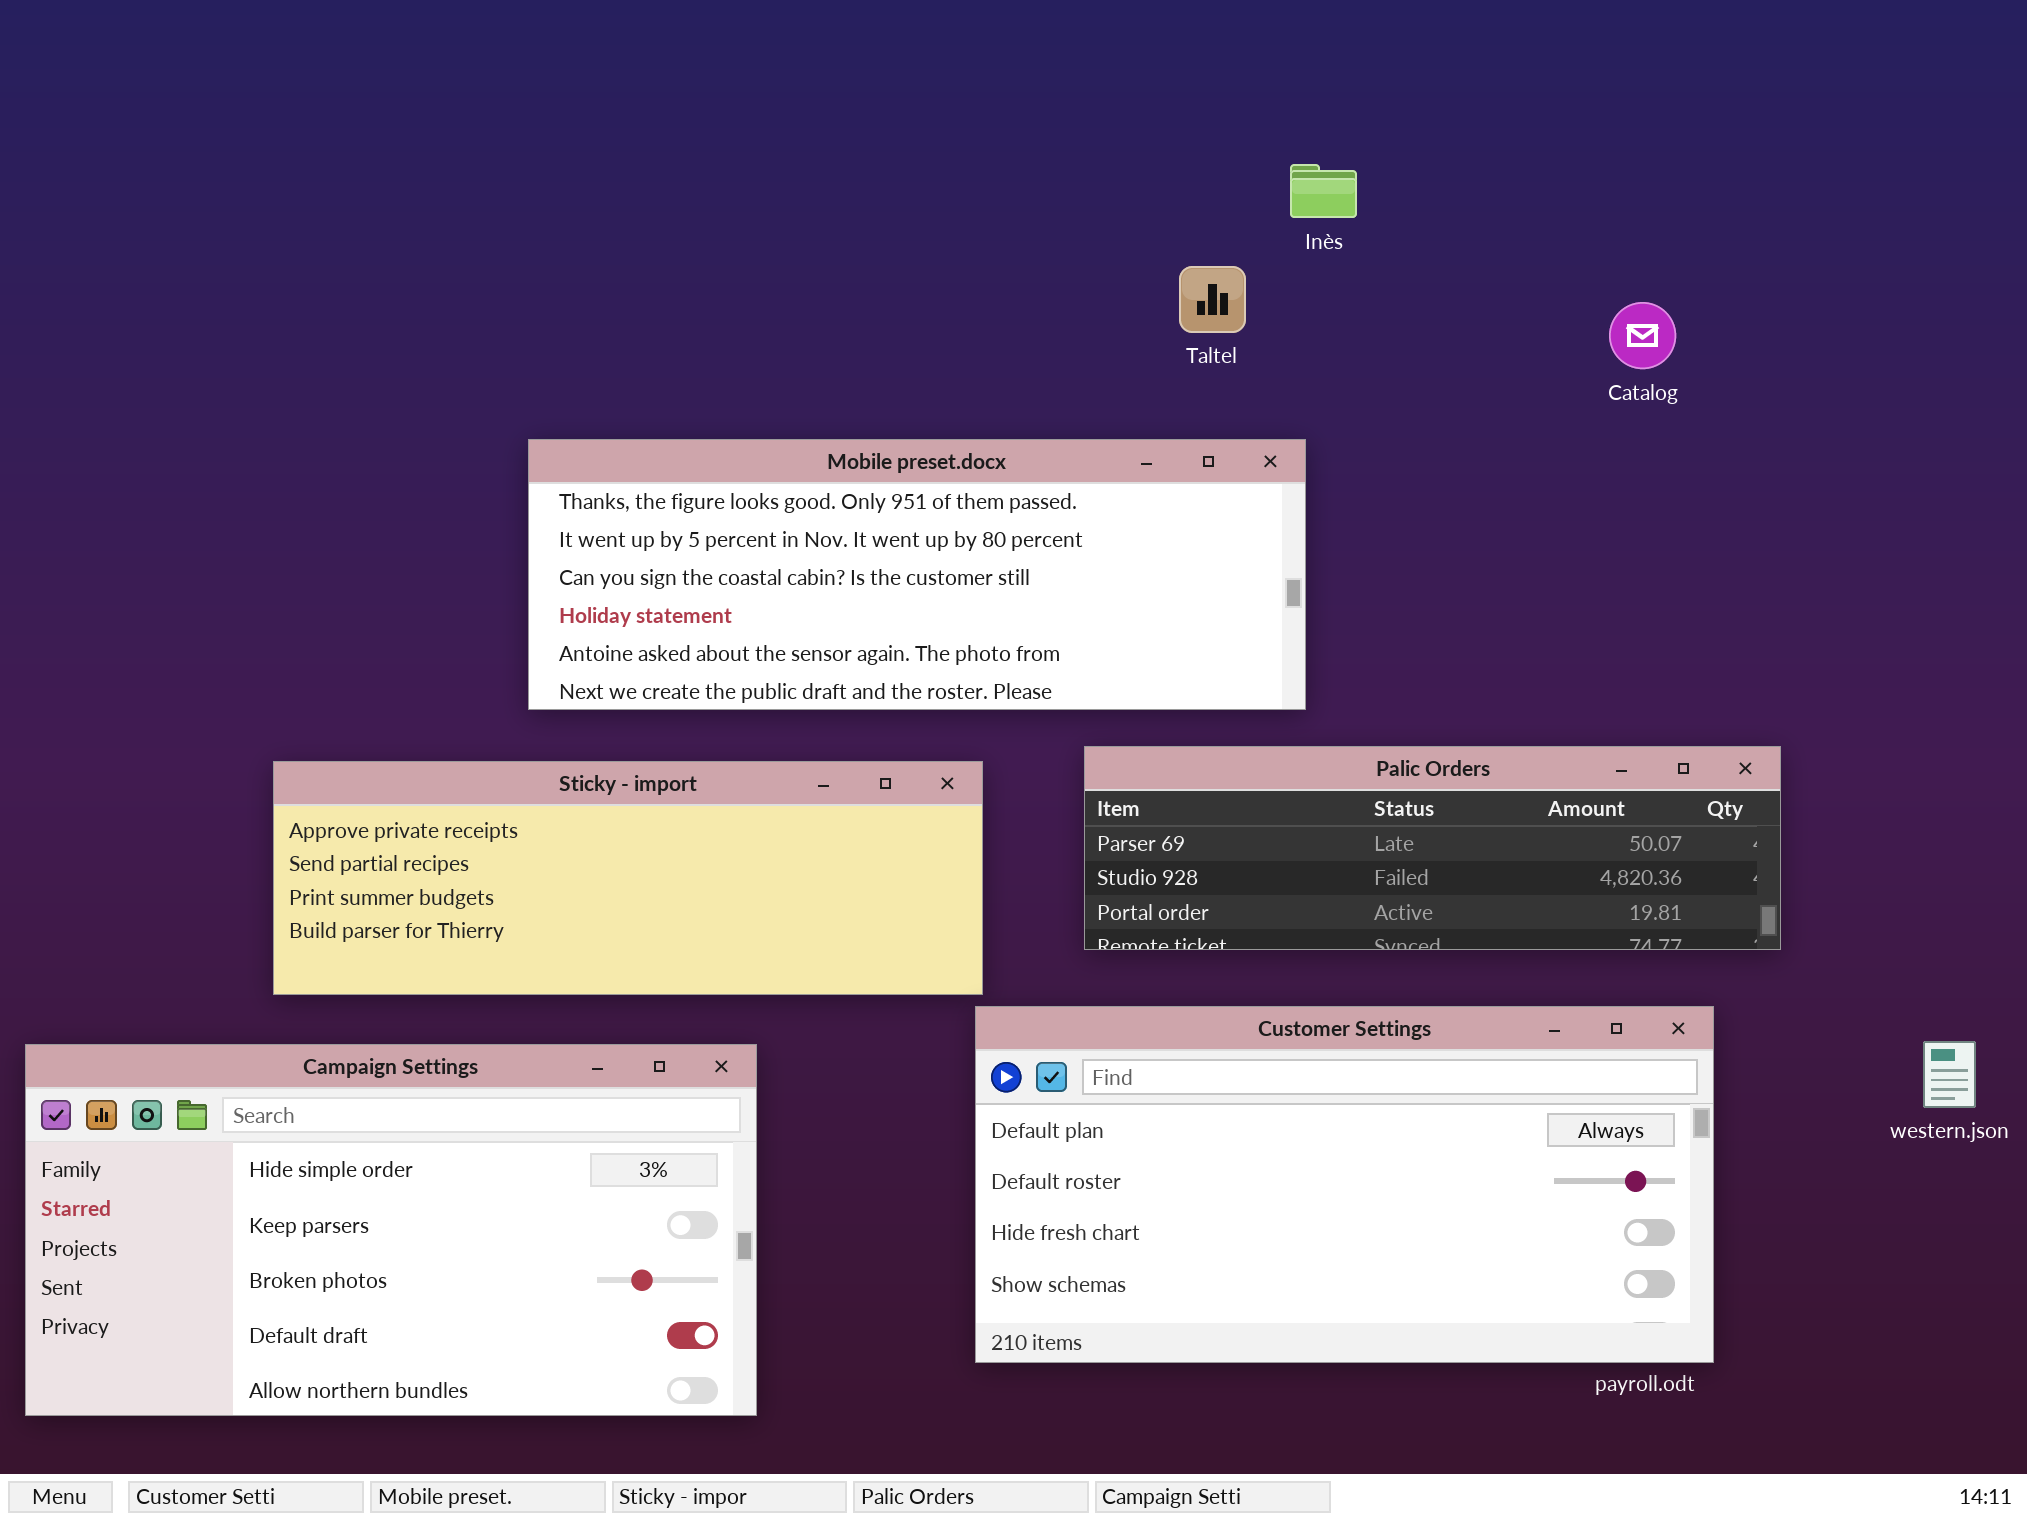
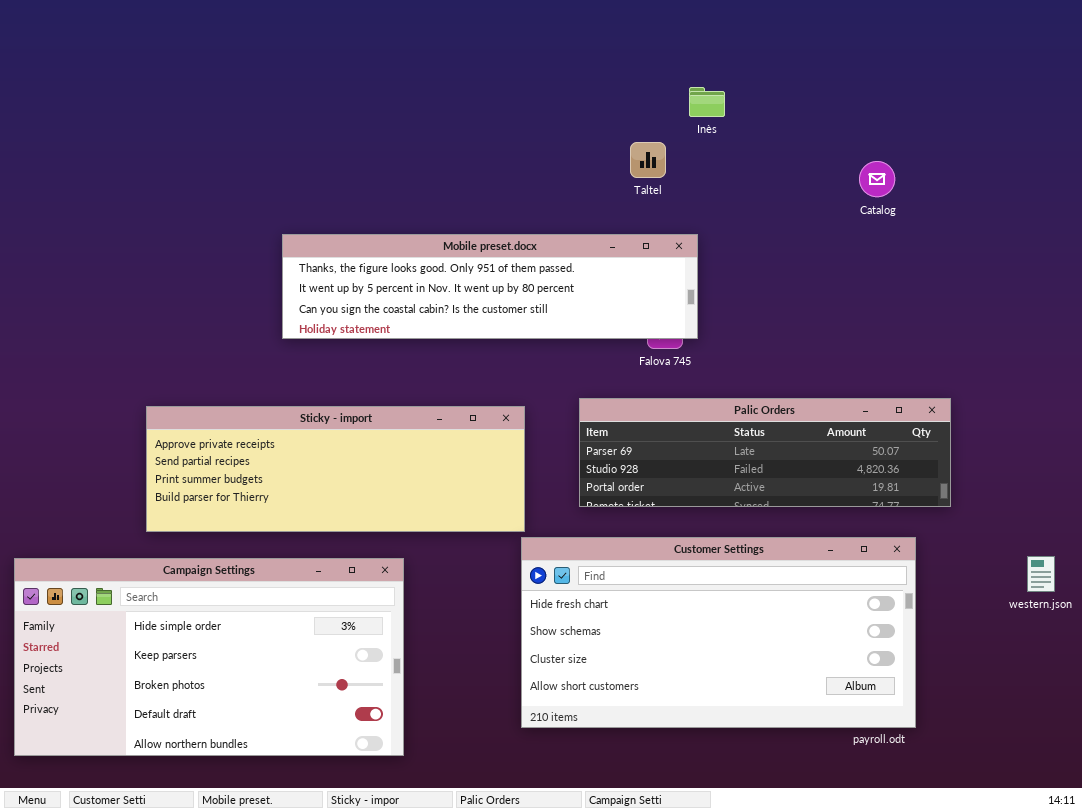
Mobile preset.docx: [528,439,1306,710] -> [282,234,698,339], resized
Customer Settings: [975,1006,1714,1363] -> [521,537,916,728], scrolled down 2 rows

